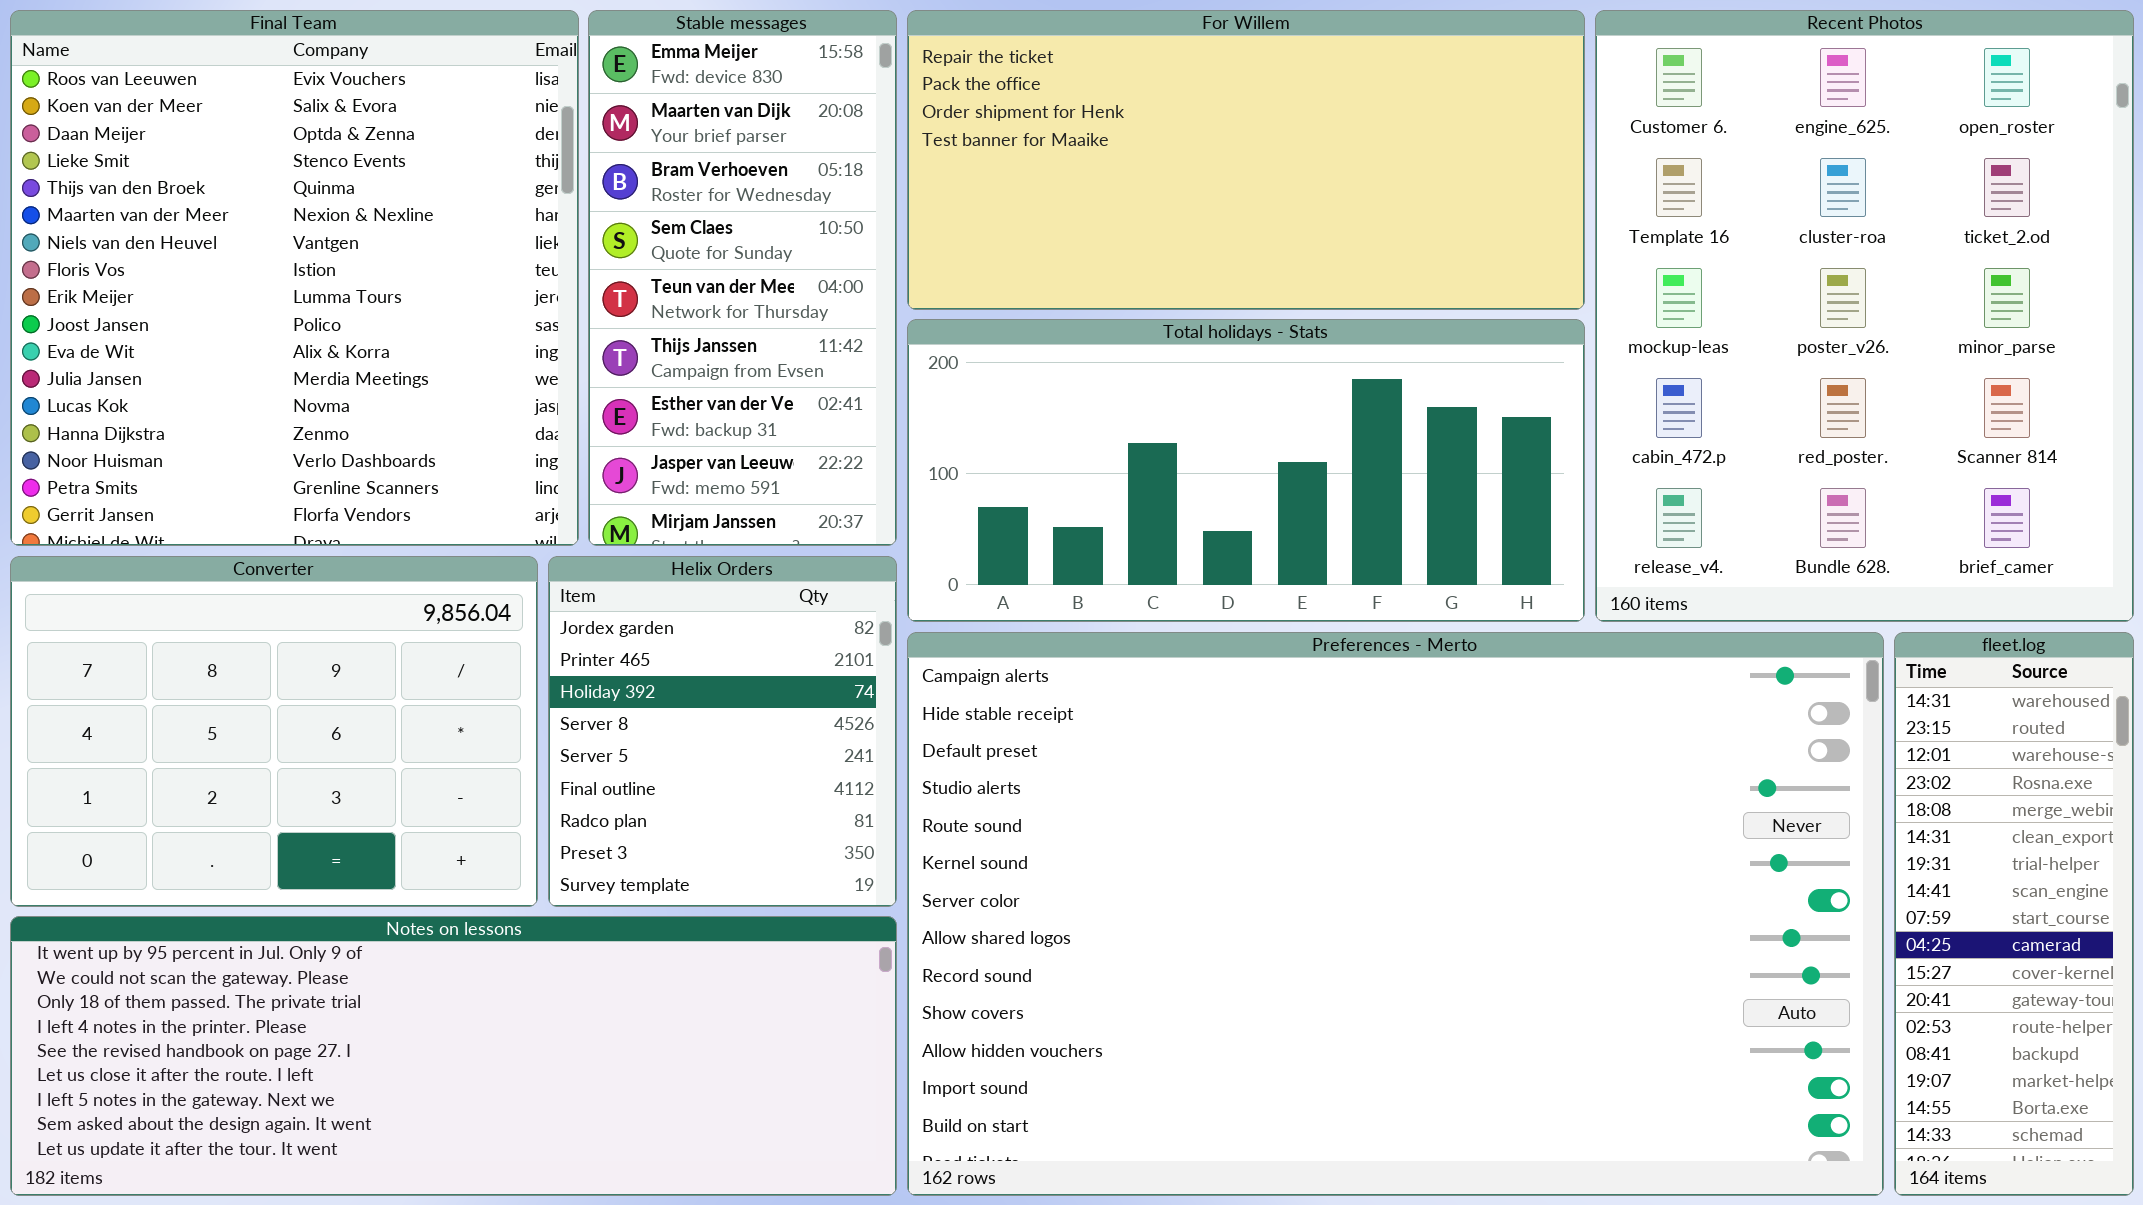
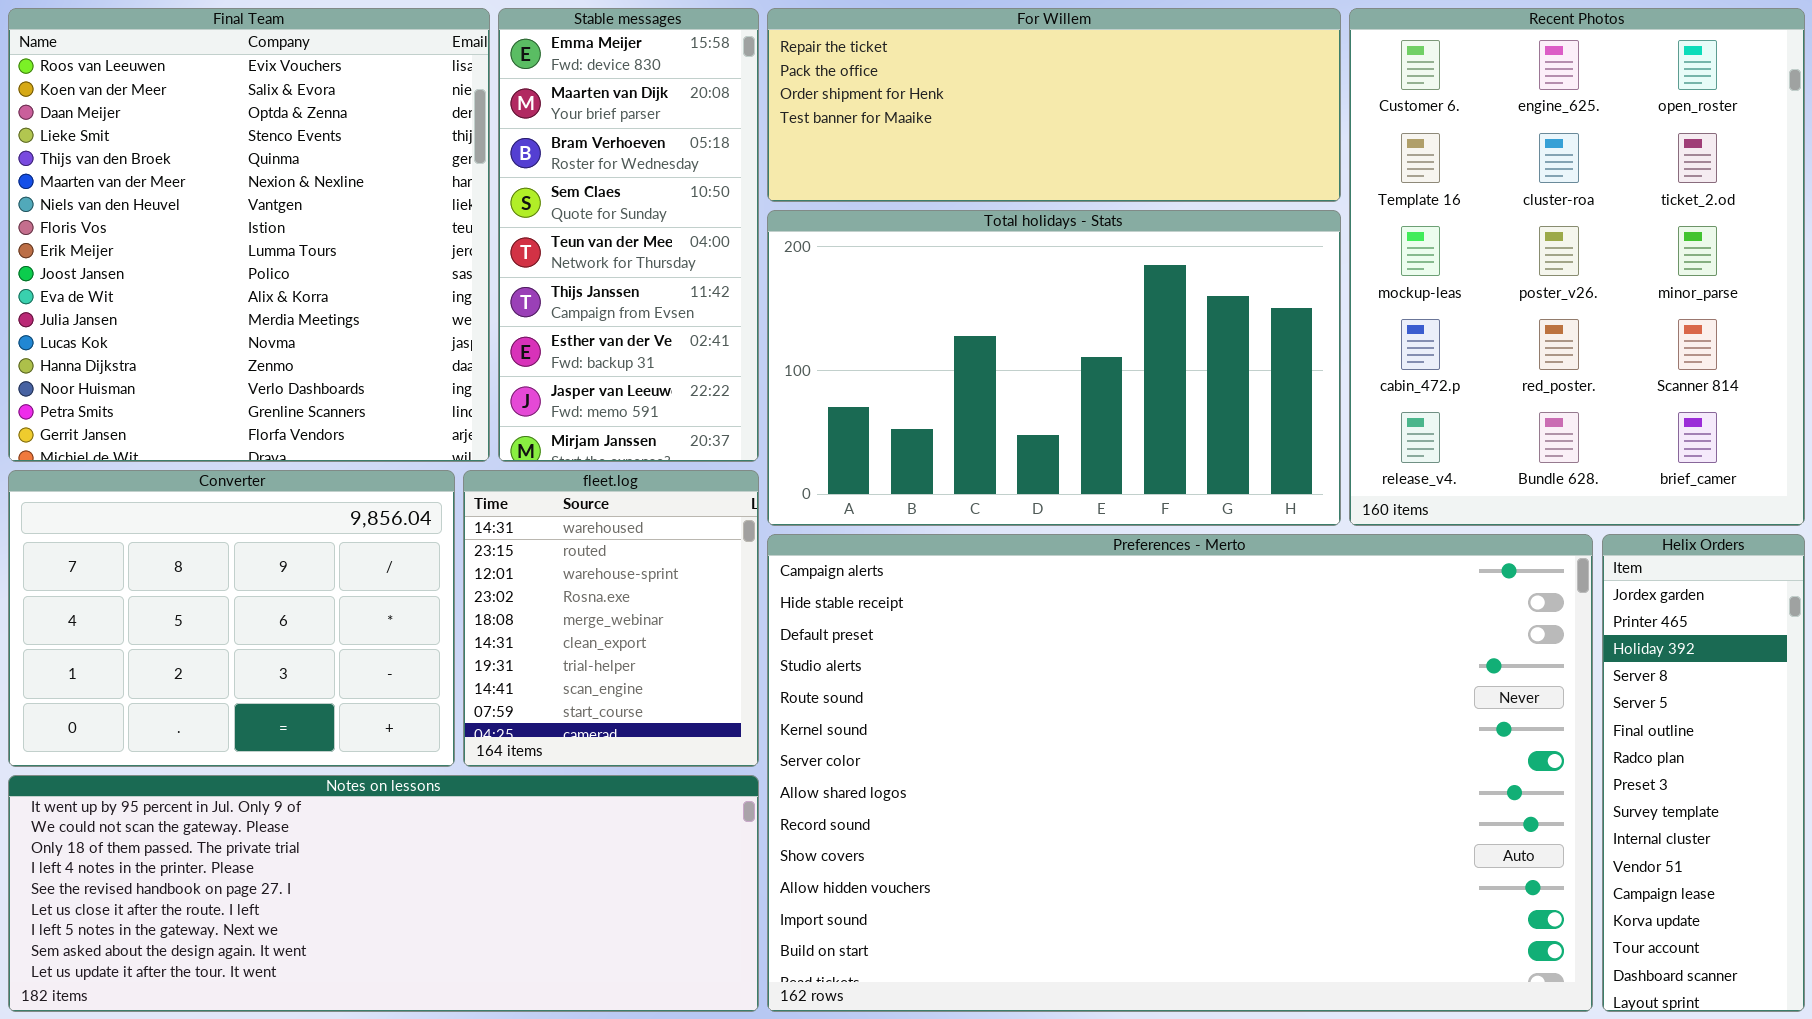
For Willem: [907,10,1585,310] -> [767,8,1341,202], resized
Total holidays - Stats: [907,319,1585,622] -> [767,210,1341,526], resized
Helix Orders: [548,556,897,907] -> [1602,534,1805,1012], moved, resized
fleet.log: [1894,632,2134,1196] -> [463,470,759,767], moved, resized

